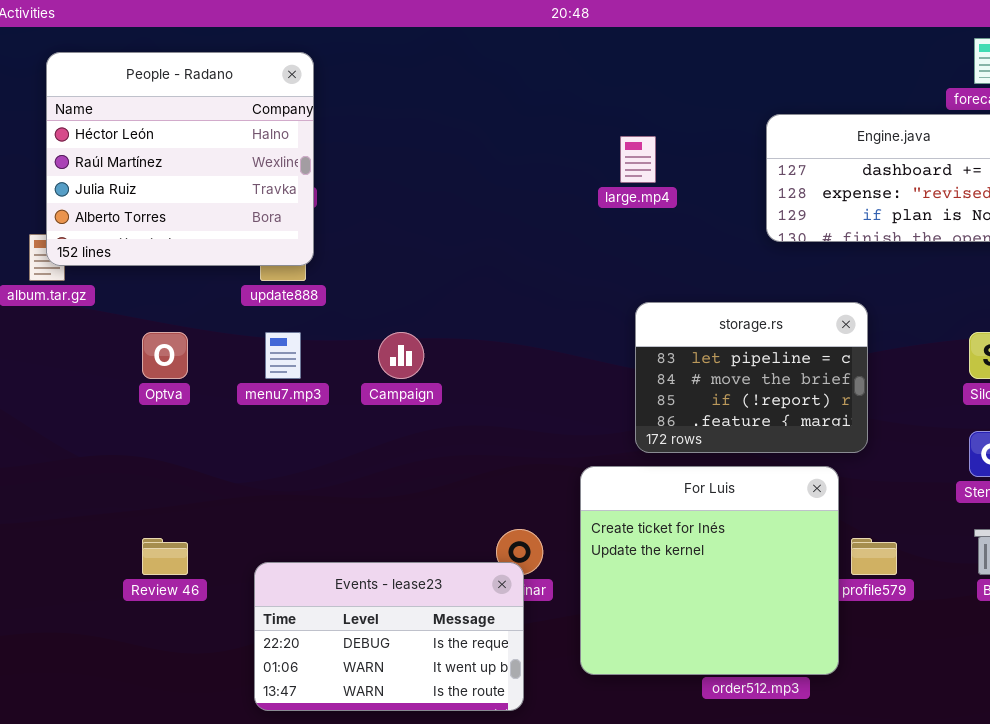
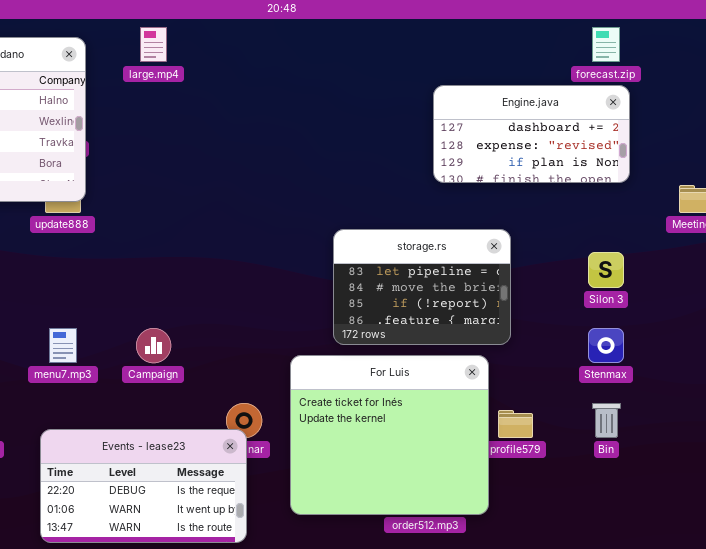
large.mp4: [620,136,656,183] -> [140,27,167,62], moved
menu7.mp3: [265,332,301,379] -> [49,328,77,363], moved
Campaign: [378,332,424,379] -> [136,328,171,363], moved

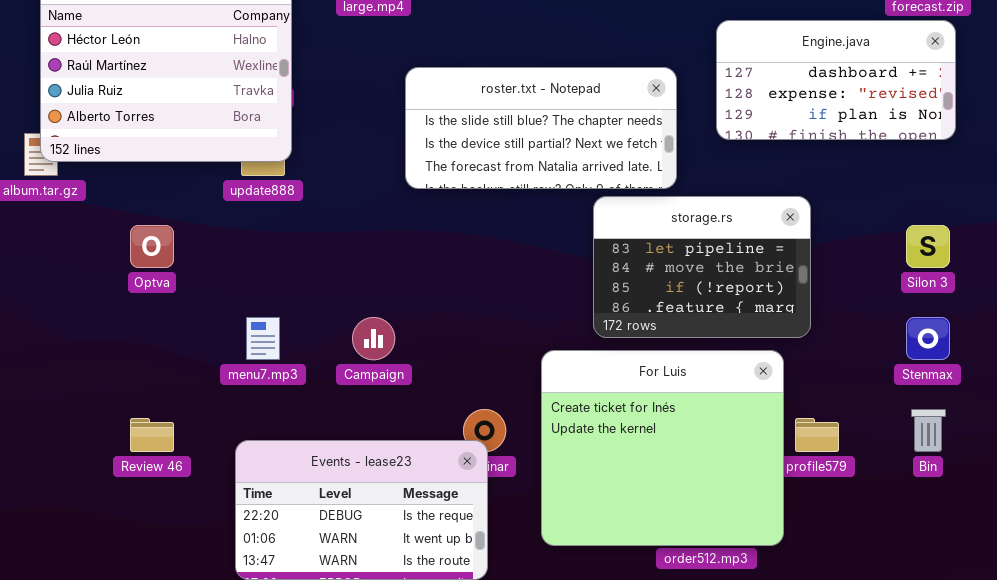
roster.txt - Notepad: none -> [405,67,677,189], opened

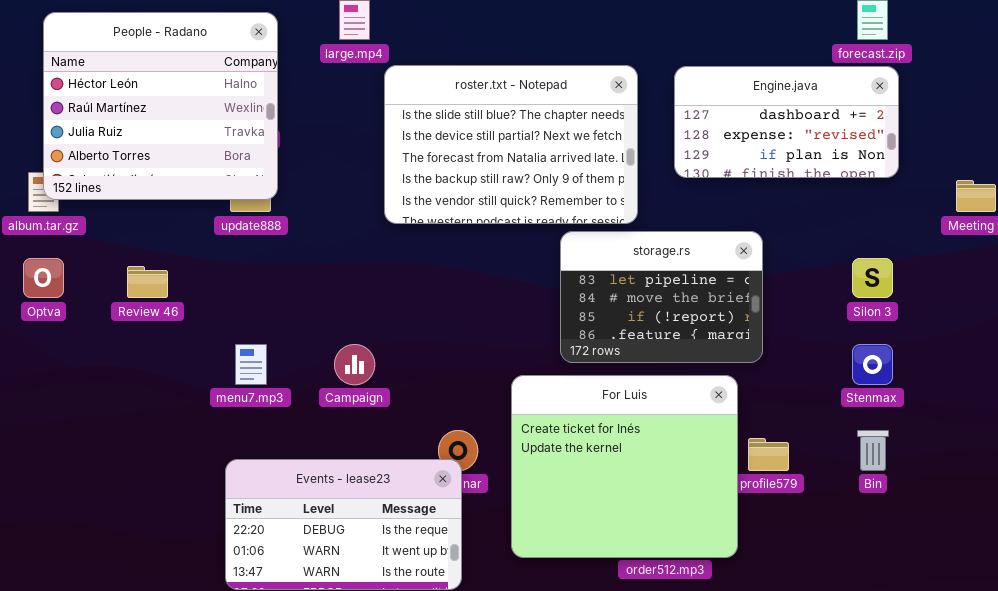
roster.txt - Notepad: [405,67,677,189] -> [384,65,638,224], resized
Optva: [130,225,174,268] -> [23,258,64,298], moved
Review 46: [130,418,174,452] -> [127,266,168,298], moved

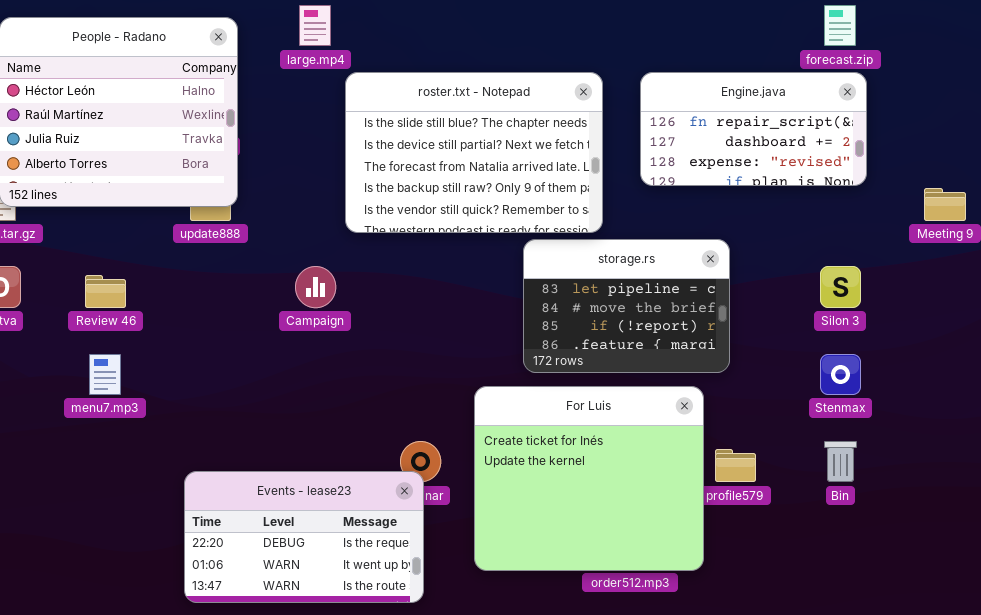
Engine.java: [674,66,899,178] -> [640,72,867,186], scrolled up 1 row
menu7.mp3: [235,344,267,385] -> [89,354,121,395], moved
Campaign: [334,344,375,385] -> [295,266,336,308], moved

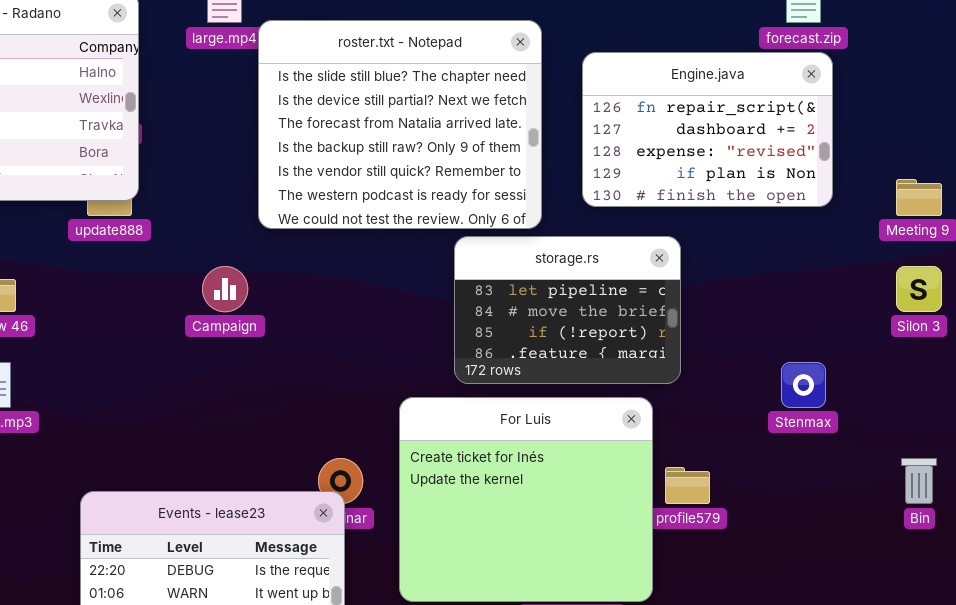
roster.txt - Notepad: [345,72,603,233] -> [258,20,542,229], resized
Engine.java: [640,72,867,186] -> [582,52,833,207], resized
Silon 3: [820,266,861,308] -> [896,266,942,312], moved
Bin: [824,441,857,482] -> [901,458,937,504], moved

